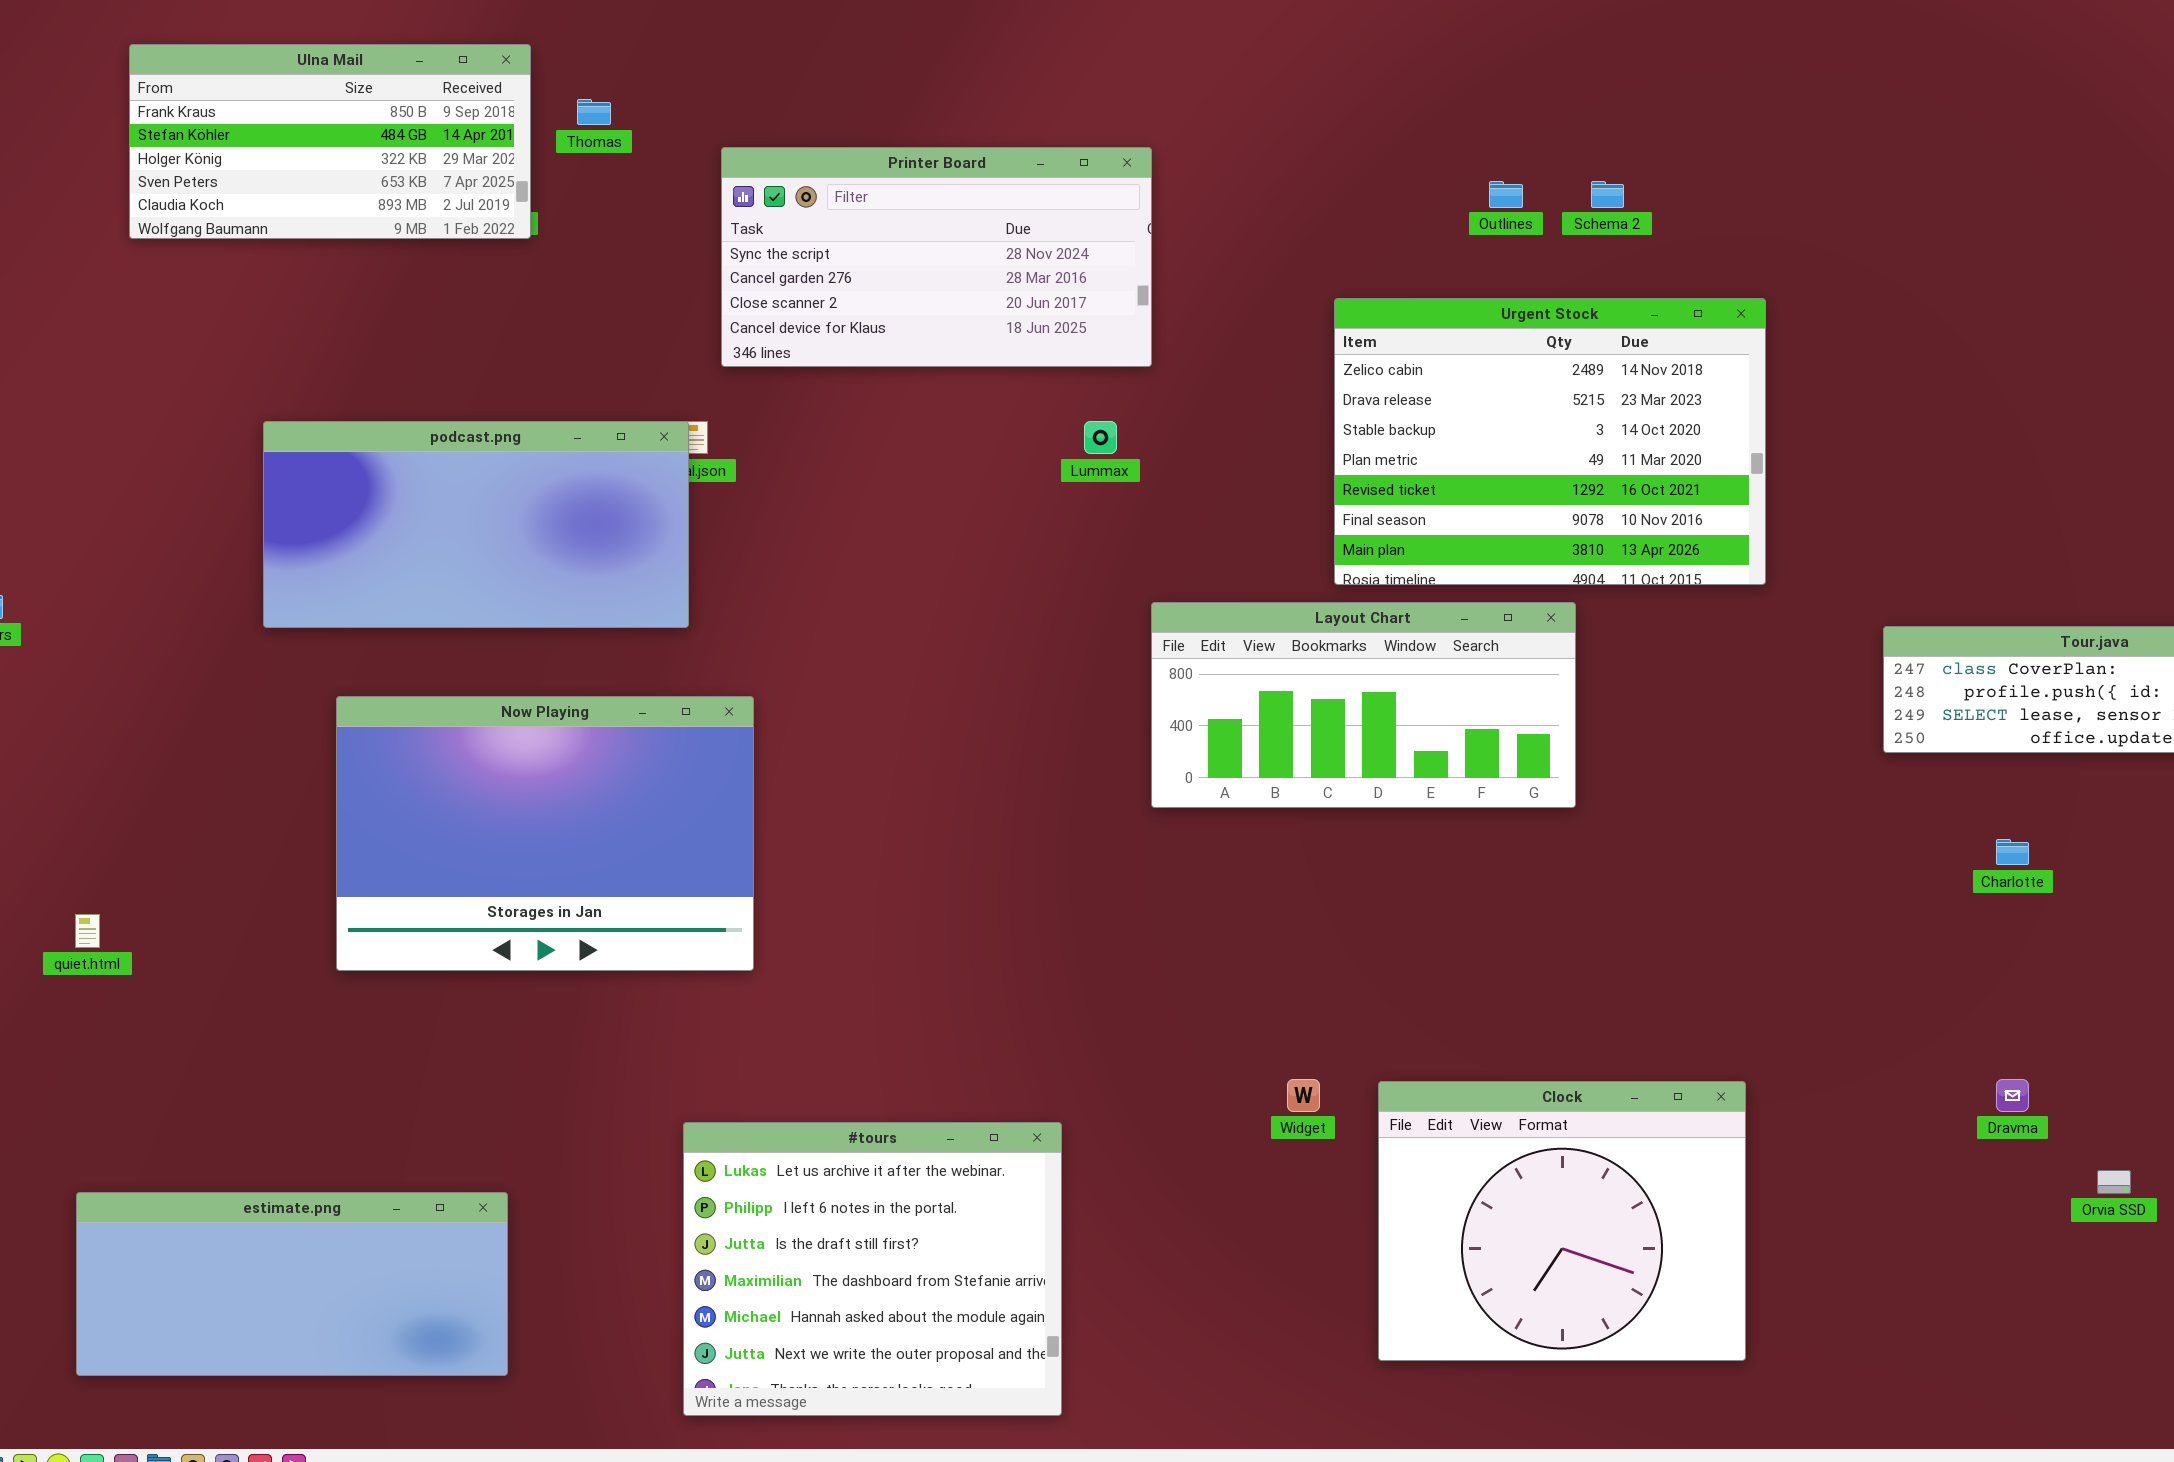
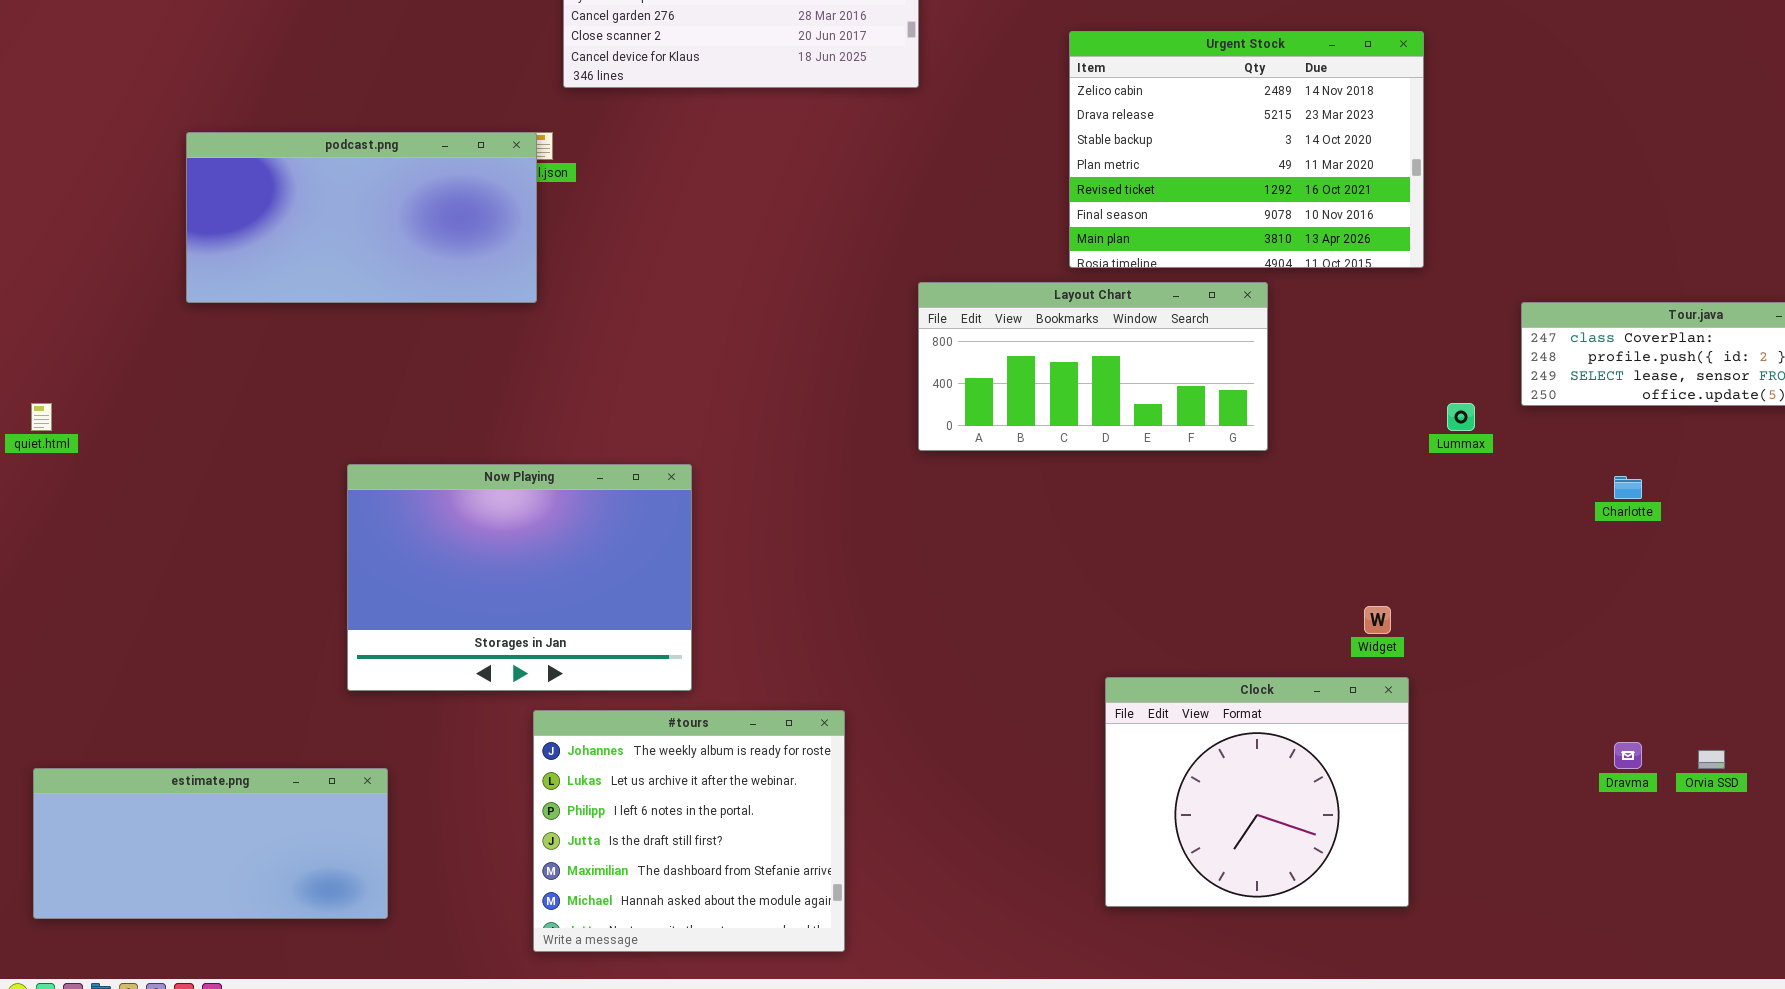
Lummax: [1084,421,1117,454] -> [1447,403,1475,431], moved
Now Playing: [336,696,754,971] -> [347,464,692,691], moved
quiet.html: [75,914,100,948] -> [31,403,52,431], moved
Widget: [1287,1079,1320,1112] -> [1364,606,1391,634], moved
Dravma: [1996,1079,2029,1112] -> [1614,742,1642,769], moved
#tours: [683,1122,1062,1416] -> [533,710,845,952], scrolled up 1 row

